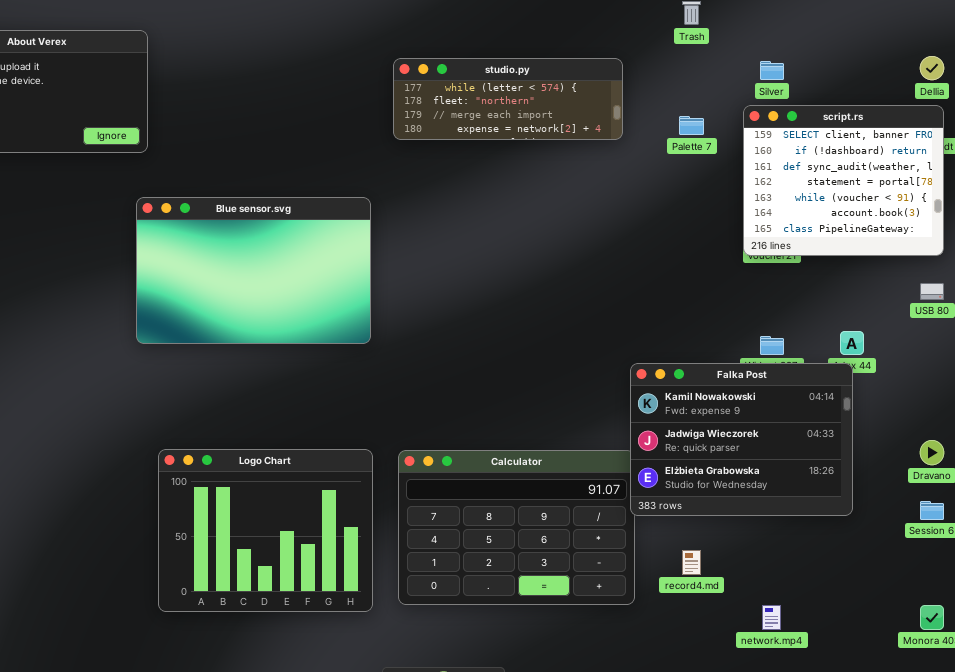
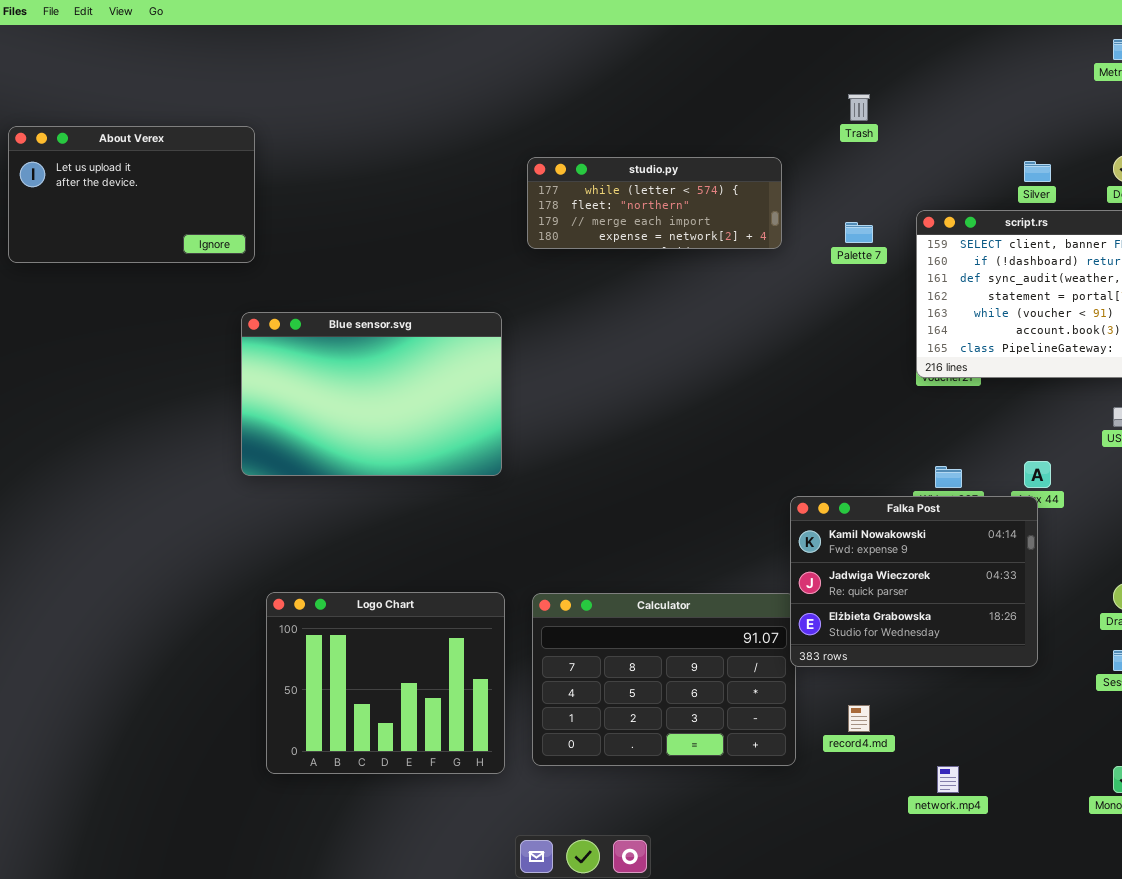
Silver: [760,61,784,80] -> [1024,161,1051,182], moved

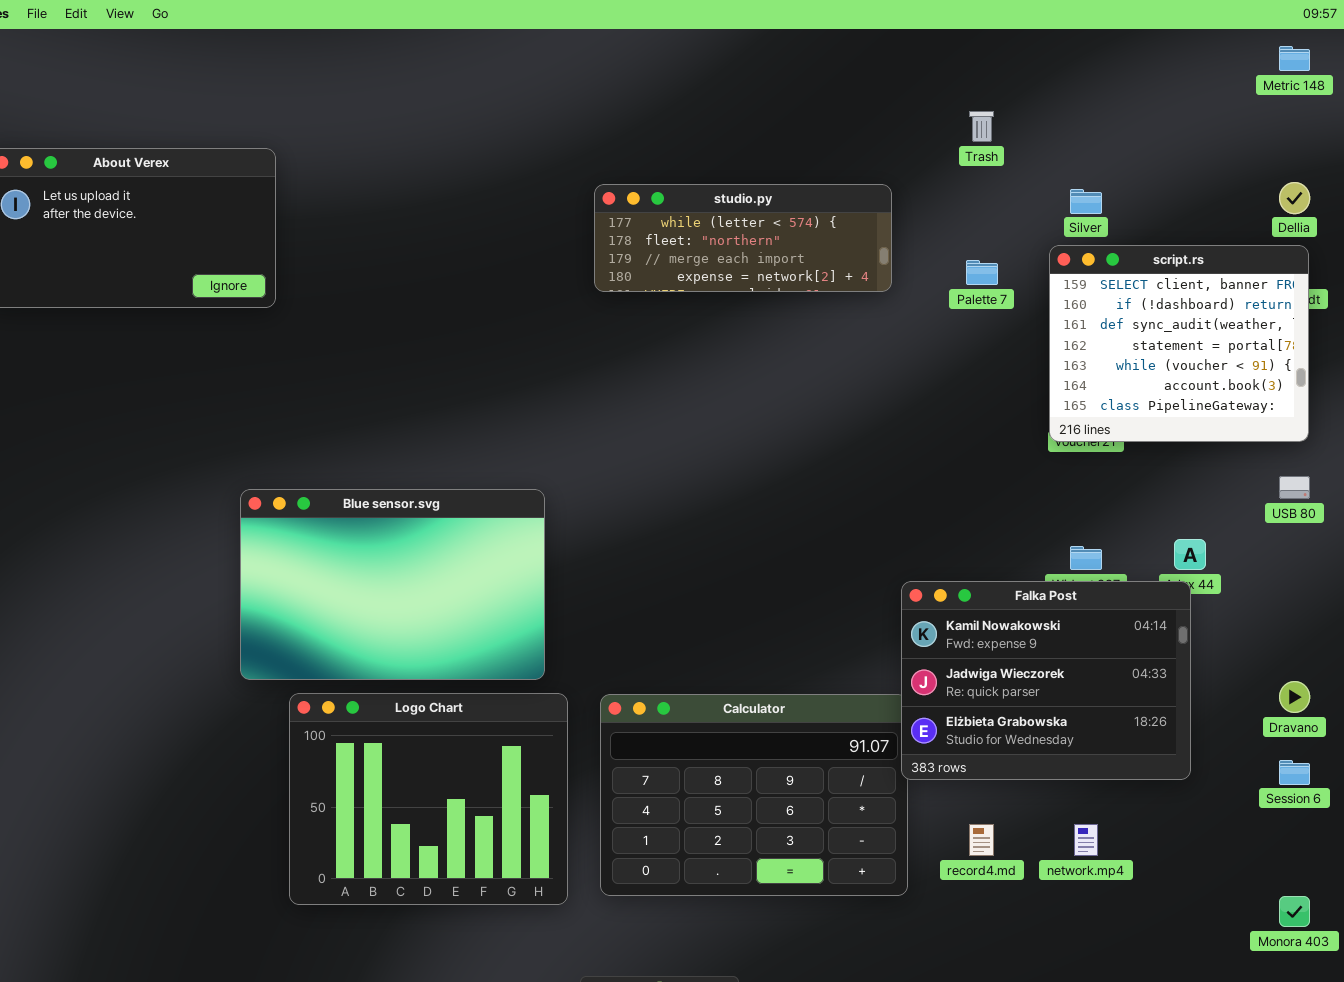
Silver: [1024,161,1051,182] -> [1070,189,1102,214], moved
Blue sensor.svg: [241,312,502,476] -> [240,489,545,680], moved
network.mp4: [937,766,959,793] -> [1074,824,1098,856], moved

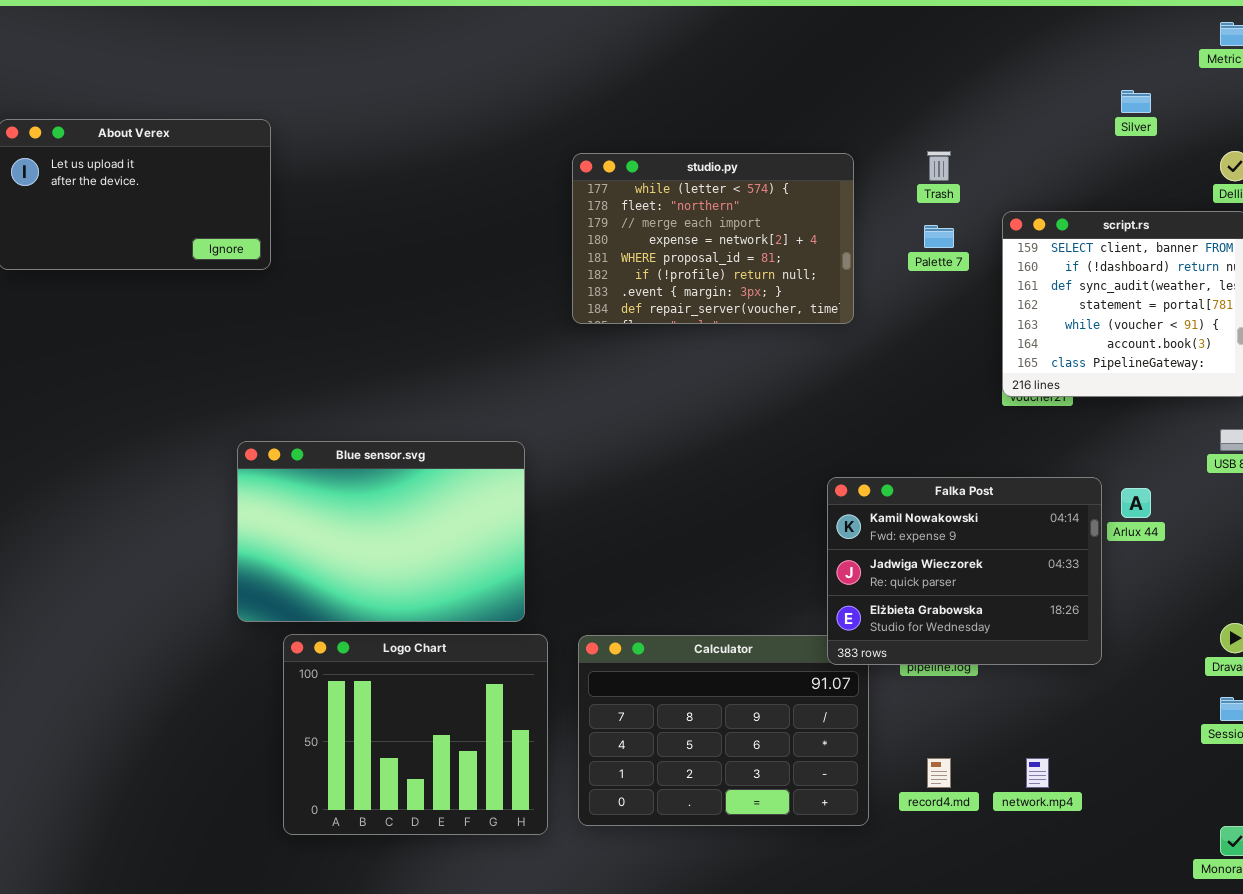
Trash: [969,111,994,142] -> [927,151,951,181], moved
studio.py: [594,184,892,292] -> [572,153,854,324], resized
Silver: [1070,189,1102,214] -> [1121,90,1151,113], moved
Falka Post: [901,581,1191,780] -> [827,477,1102,665], moved

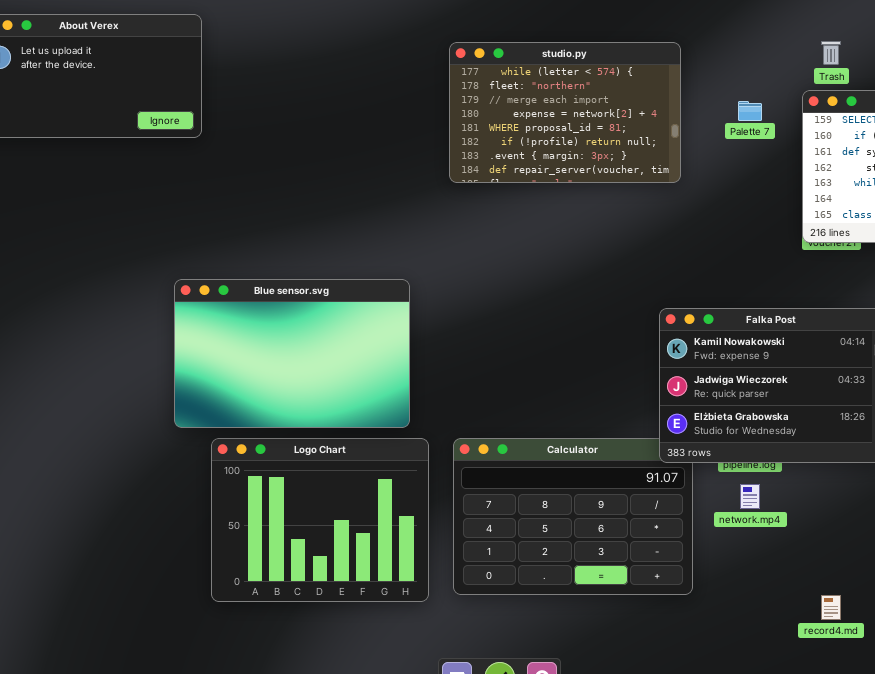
Trash: [927,151,951,181] -> [821,41,841,65], moved
record4.md: [927,758,951,788] -> [821,595,841,620], moved
network.mp4: [1026,758,1049,788] -> [740,484,760,509], moved

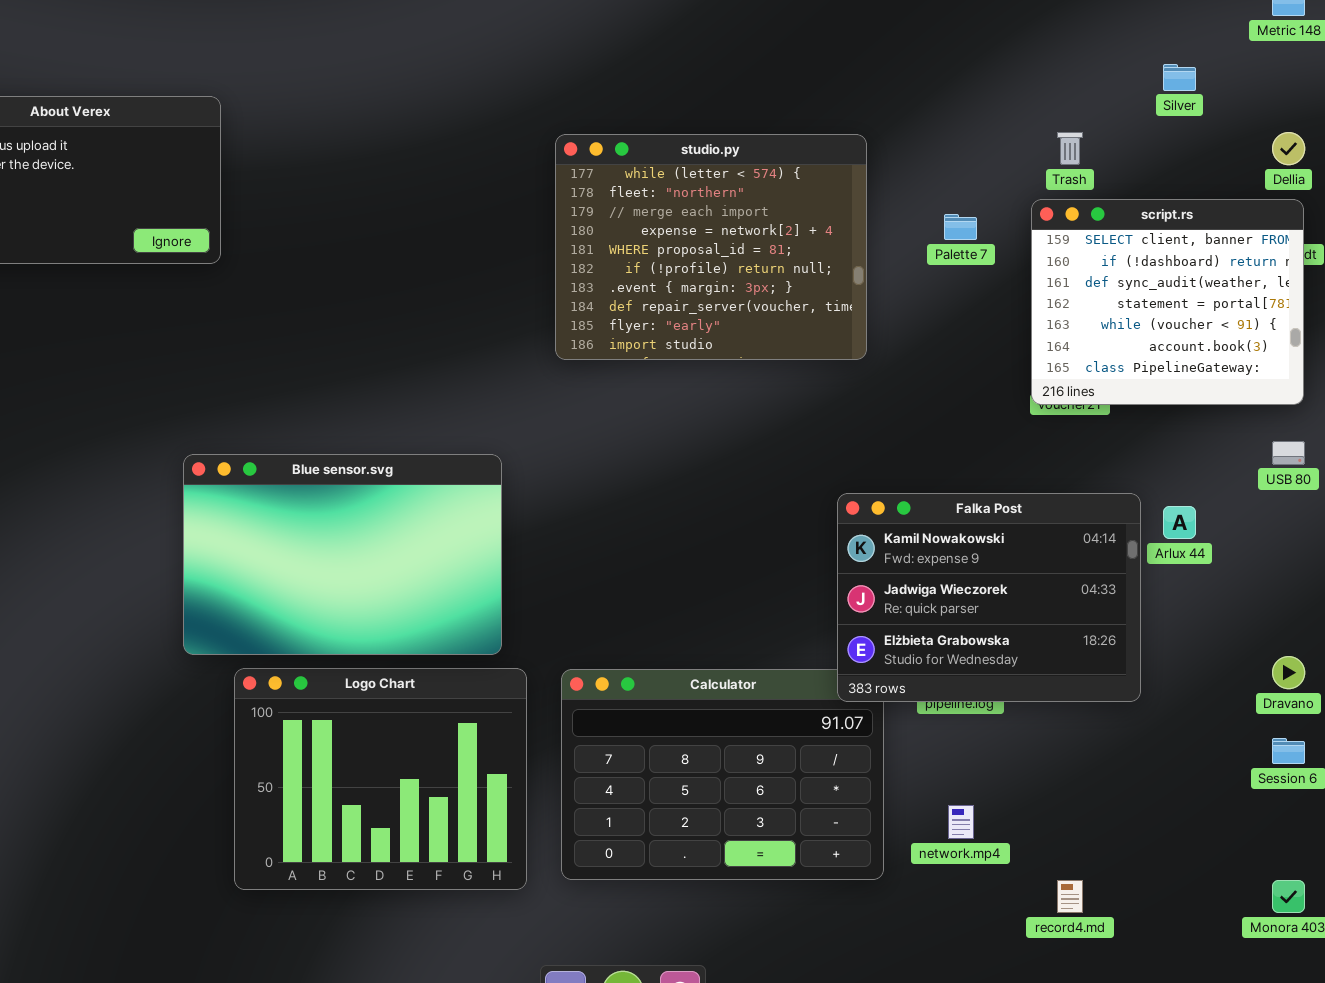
studio.py: [449,42,681,183] -> [555,134,867,360], resized
network.mp4: [740,484,760,509] -> [948,805,974,839], moved

